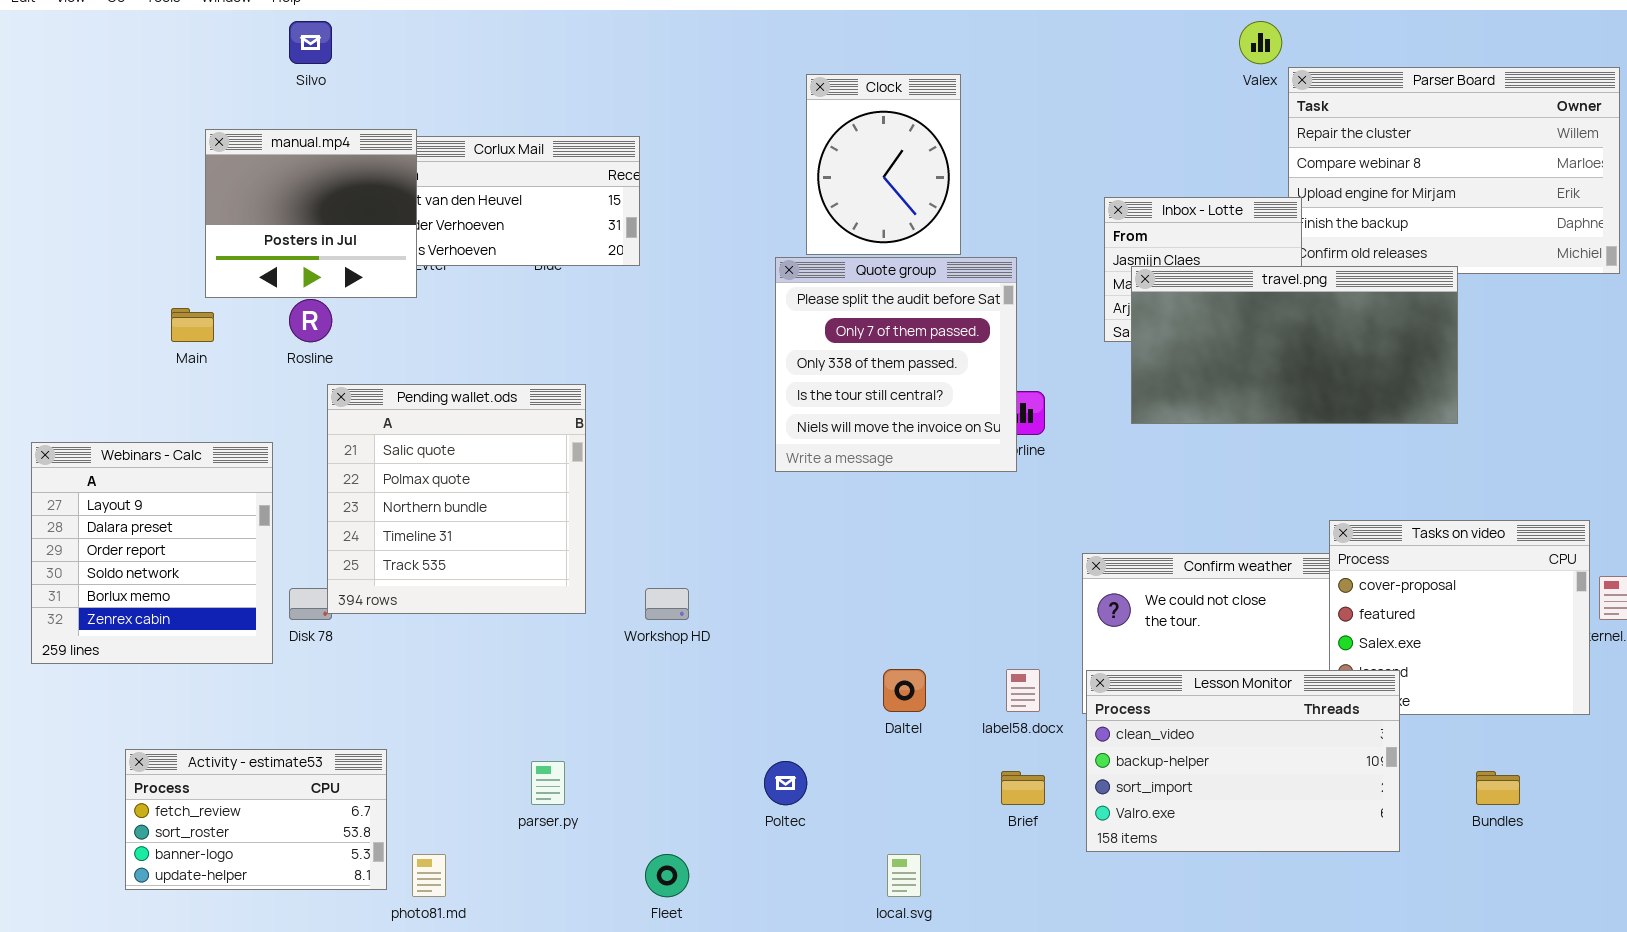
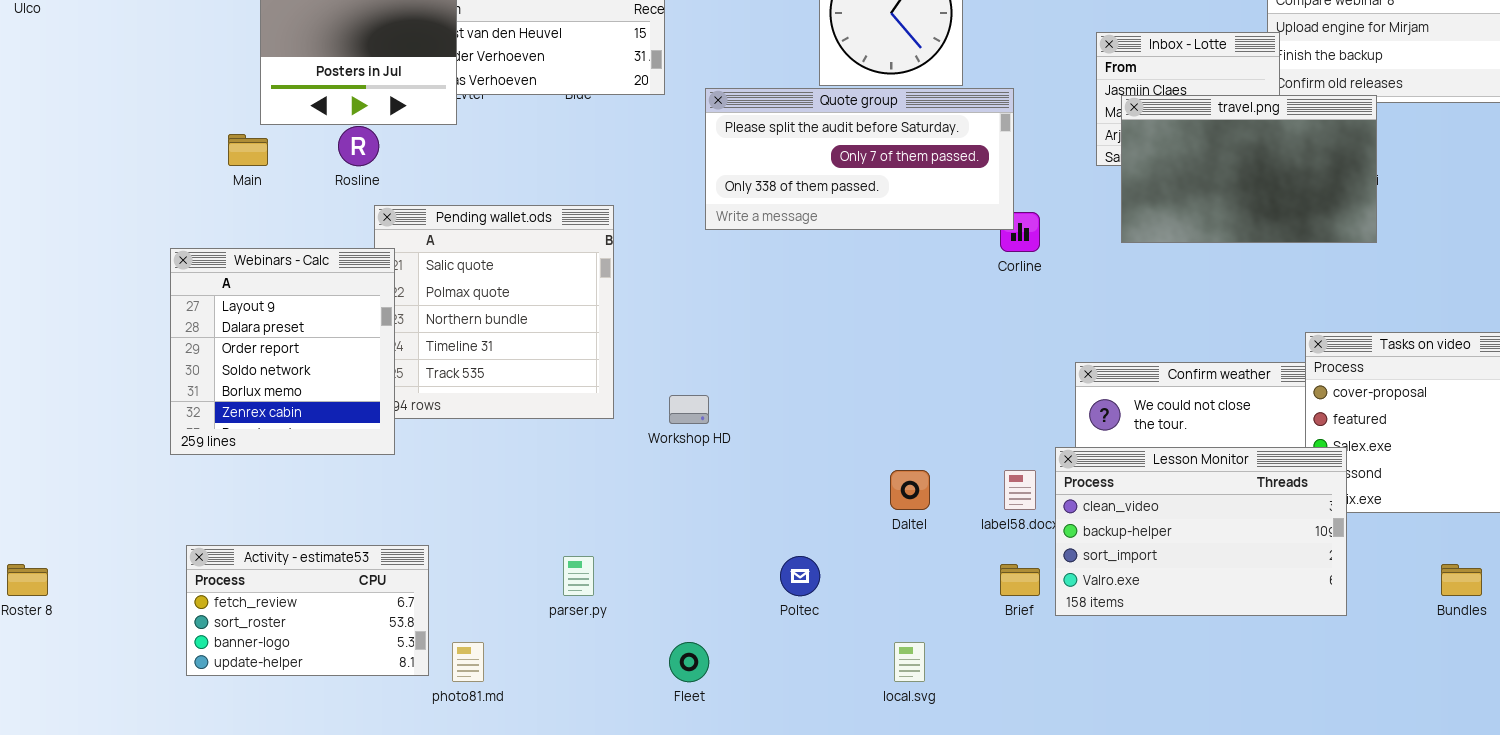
Quote group: [775,257,1017,472] -> [705,88,1014,230], resized
travel.png: [1131,266,1458,424] -> [1121,95,1377,243], resized
Webinars - Calc: [31,442,273,664] -> [170,248,395,455], moved
Lesson Monitor: [1086,670,1400,852] -> [1055,447,1347,616], moved

